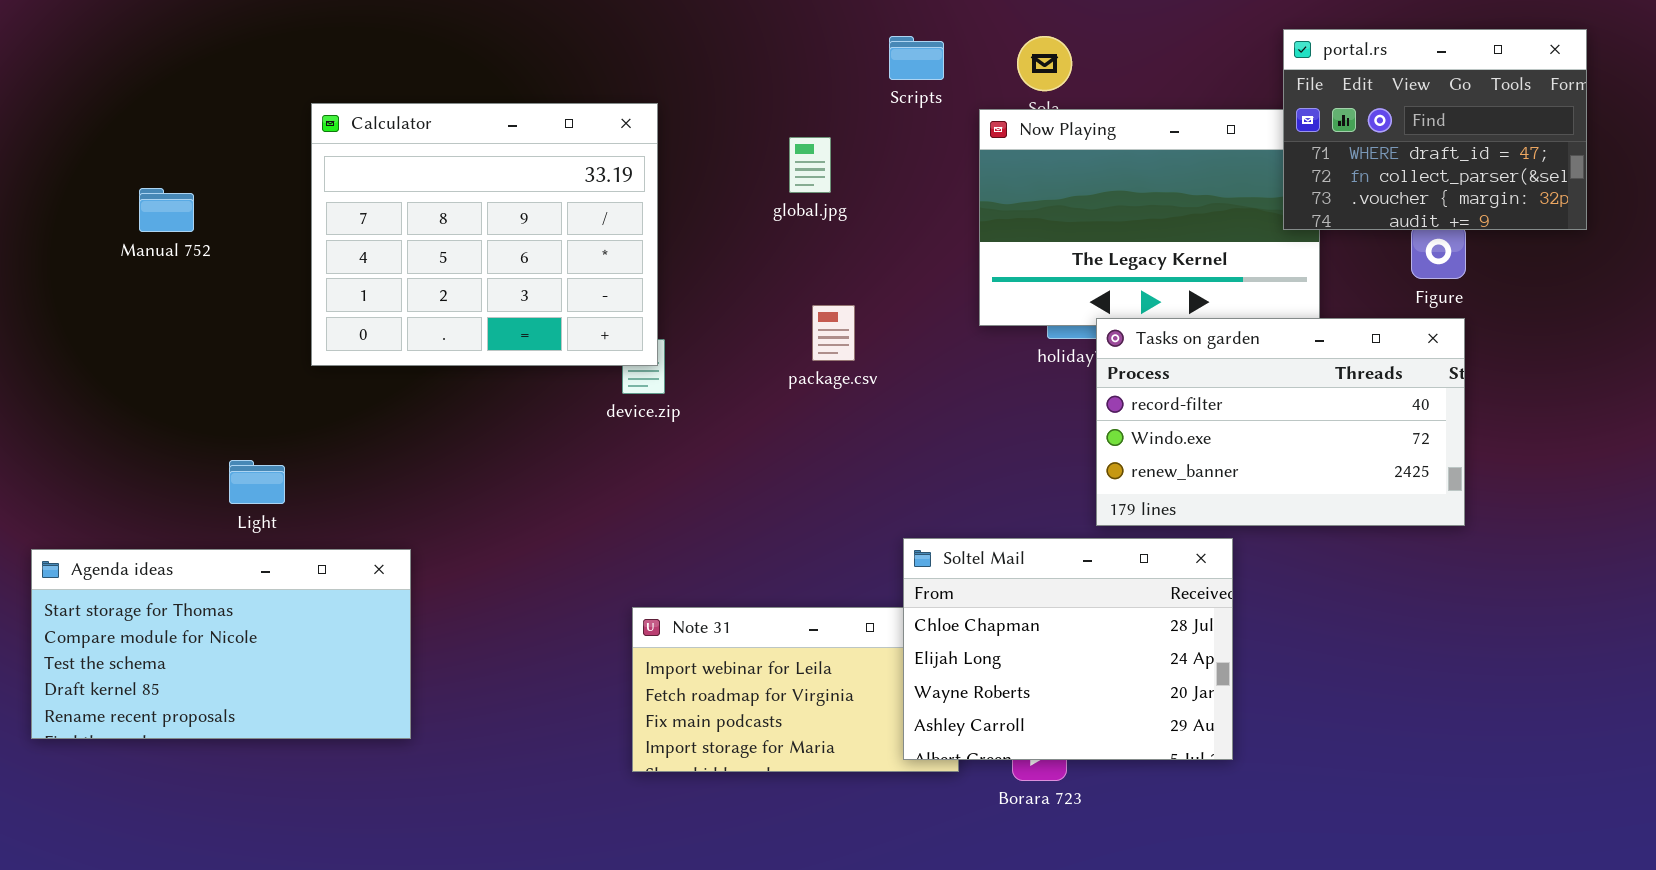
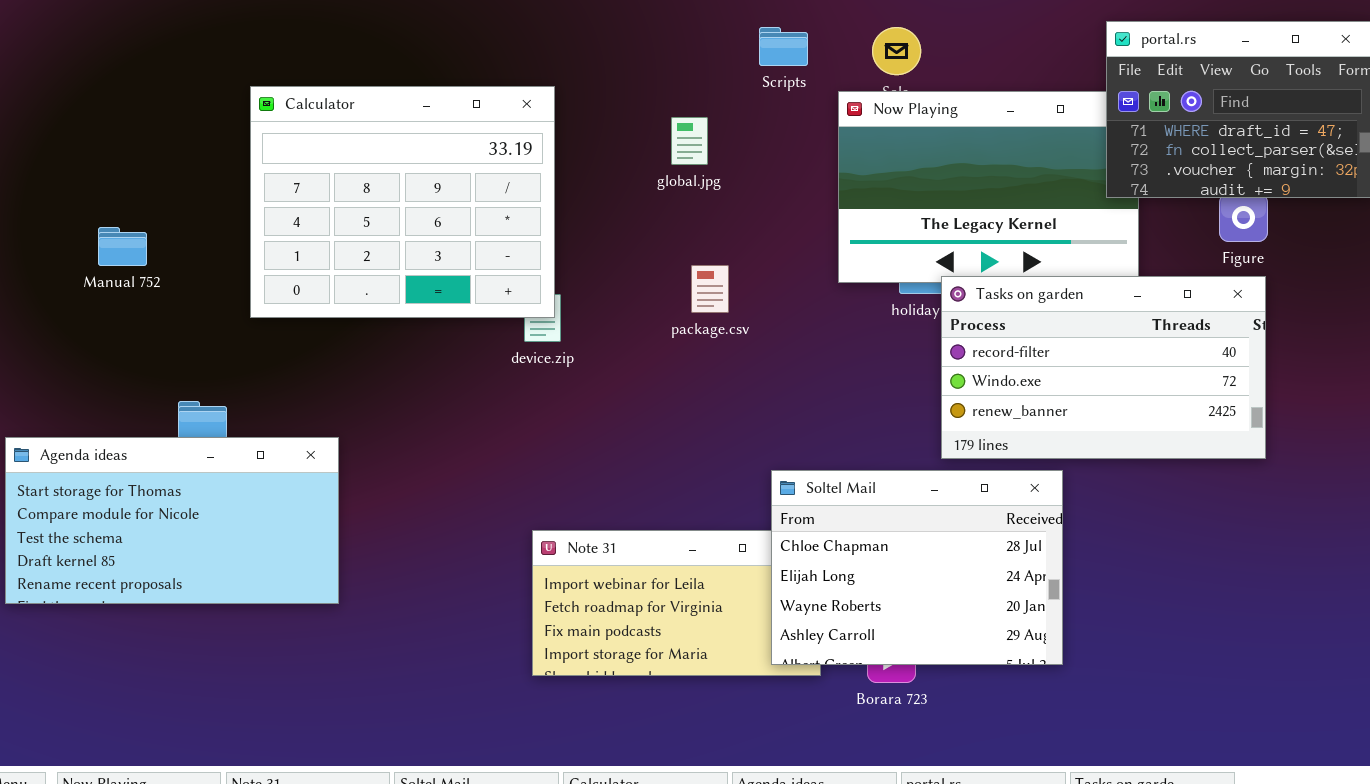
Manual 752: [139,188,194,232] -> [98,227,147,266], moved
Agenda ideas: [31,549,411,739] -> [5,437,339,604], moved

